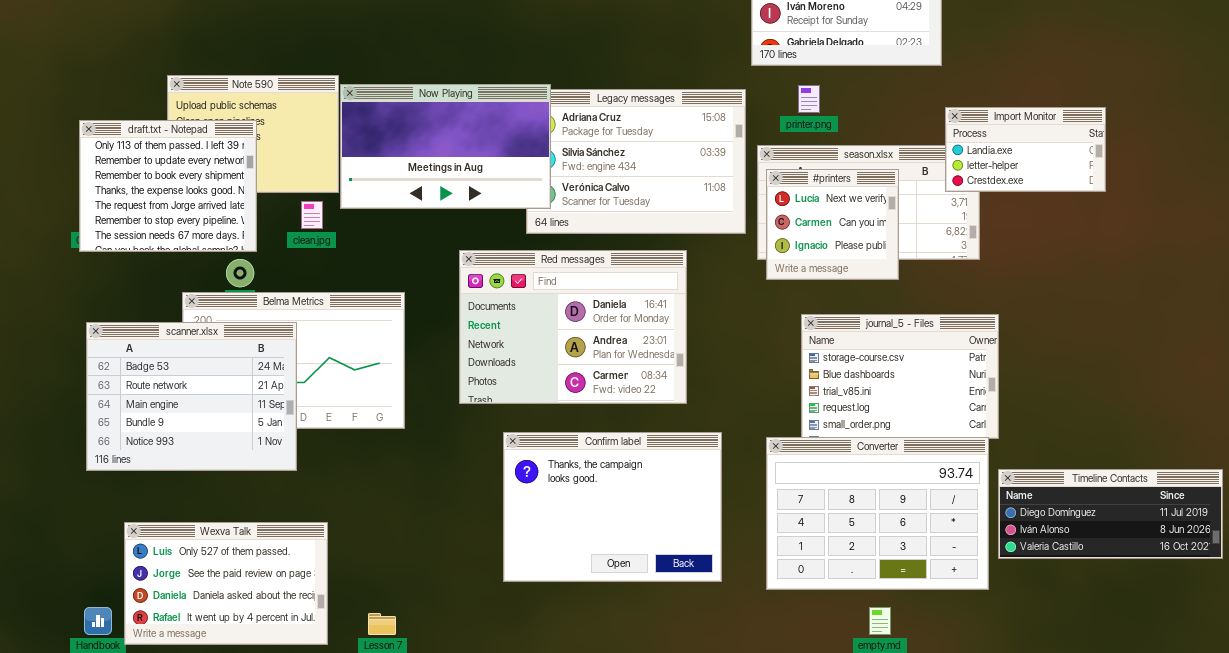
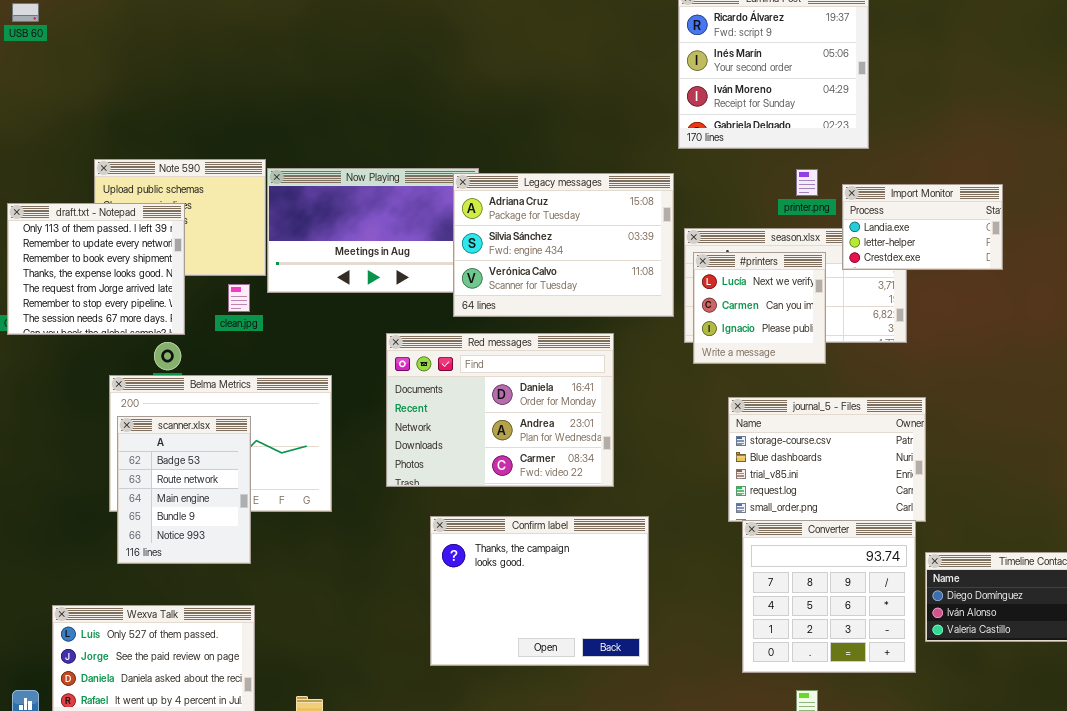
printer.png: [798,85,820,113] -> [796,169,818,196], moved
Legacy messages: [526,89,746,234] -> [453,173,674,317], raised
Import Monitor: [945,107,1106,192] -> [842,184,1003,270], moved
scanner.xlsx: [86,322,297,471] -> [117,416,251,564], moved, resized
Converter: [766,437,989,590] -> [742,520,916,673], resized

